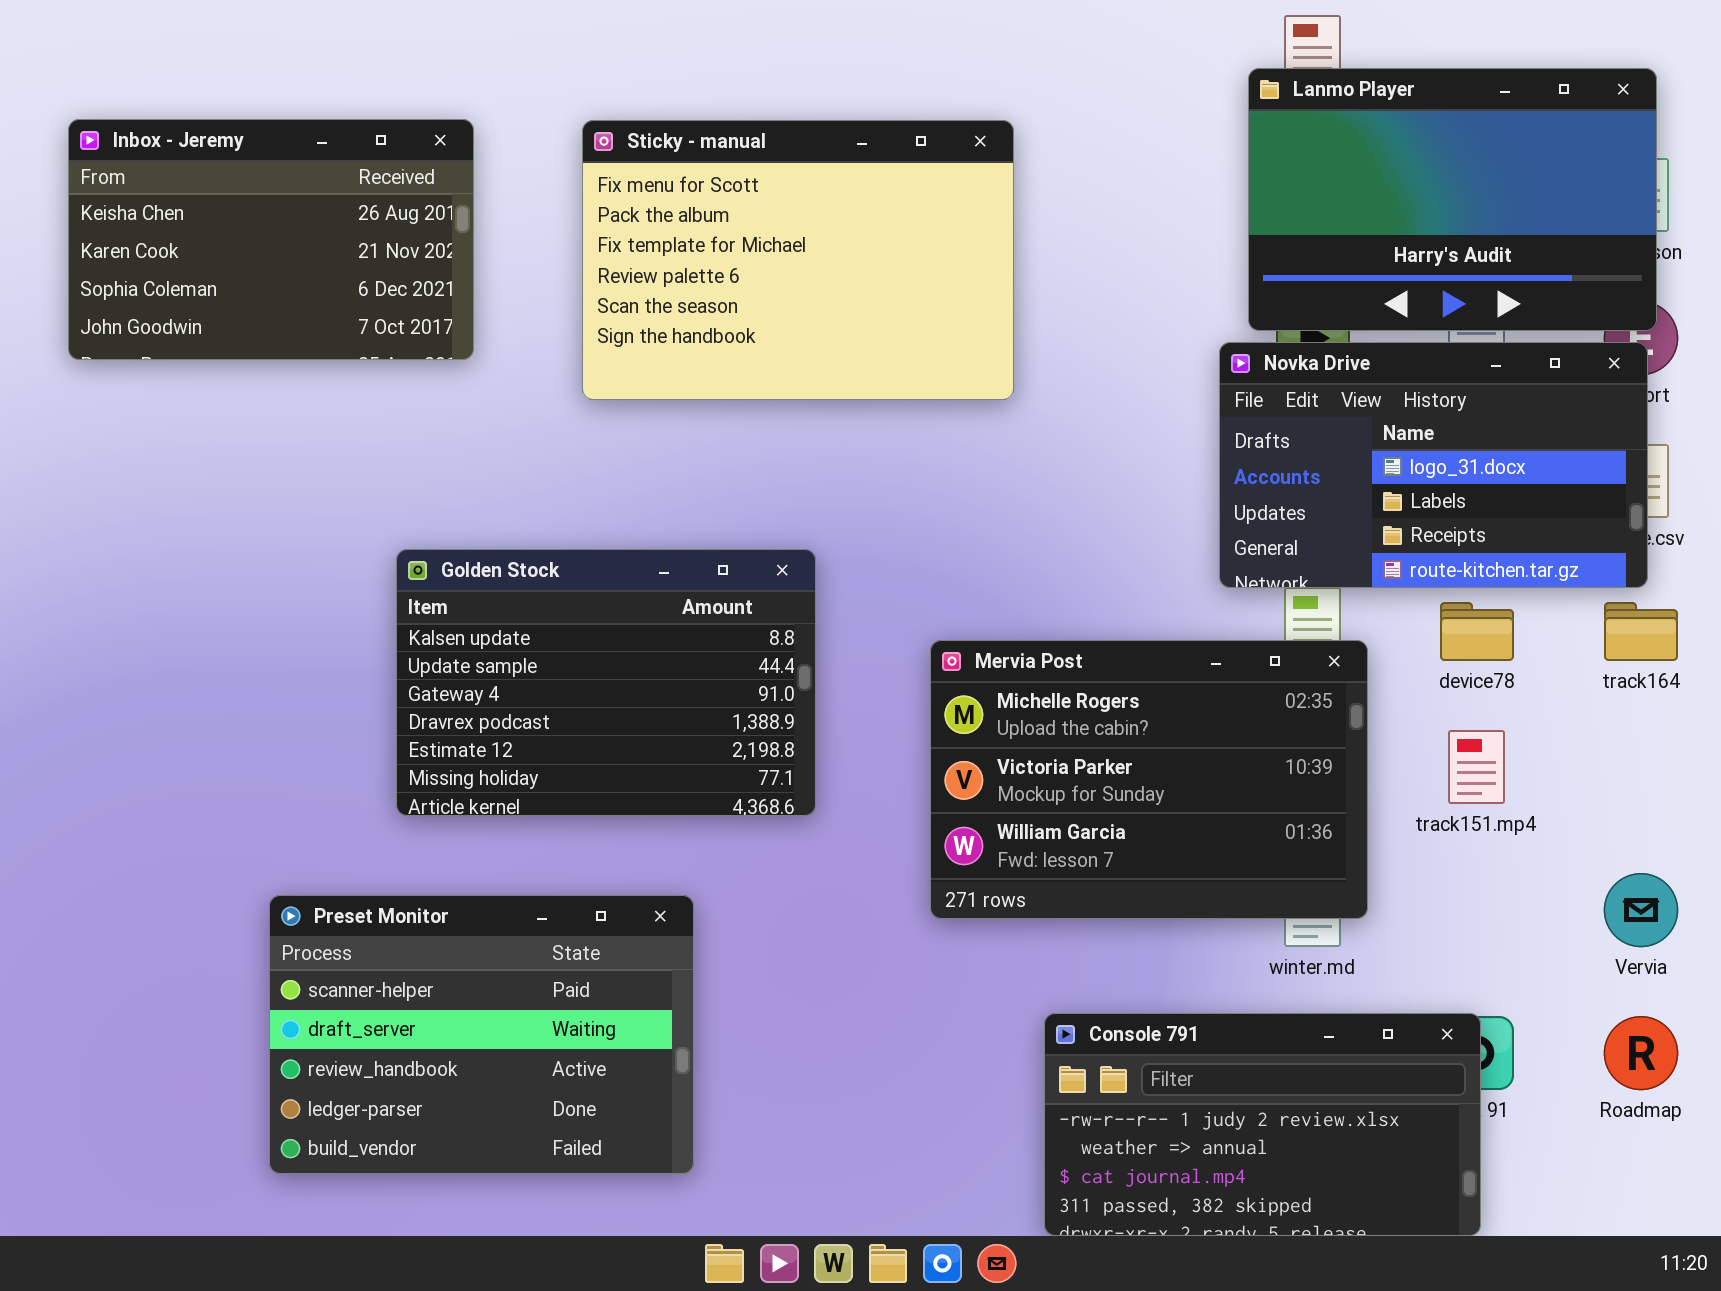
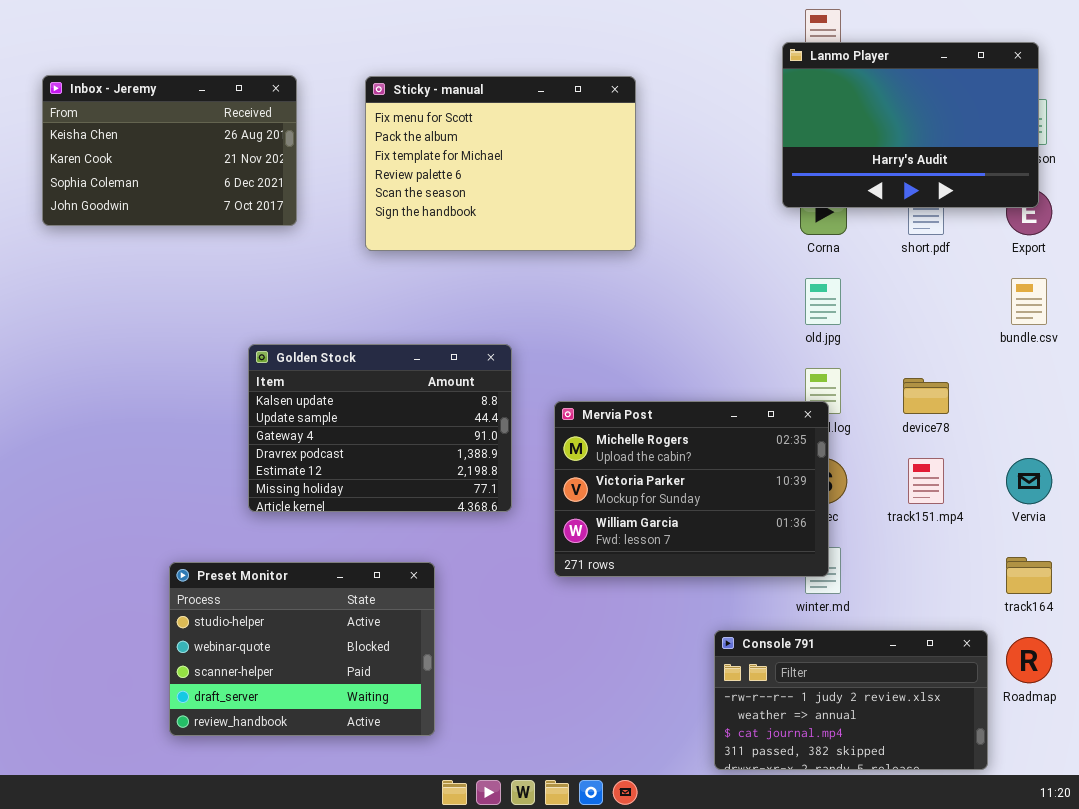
Novka Drive: [1219,342,1648,588] -> none, closed
track164: [1604,602,1678,661] -> [1006,557,1052,594], moved
Mervia Post: [930,640,1368,919] -> [554,401,829,577], moved
Vervia: [1604,873,1678,947] -> [1006,458,1052,504], moved
Preset Monitor: [269,895,694,1174] -> [169,562,435,736], scrolled up 2 rows
Console 791: [1044,1013,1481,1236] -> [714,630,988,770], moved

